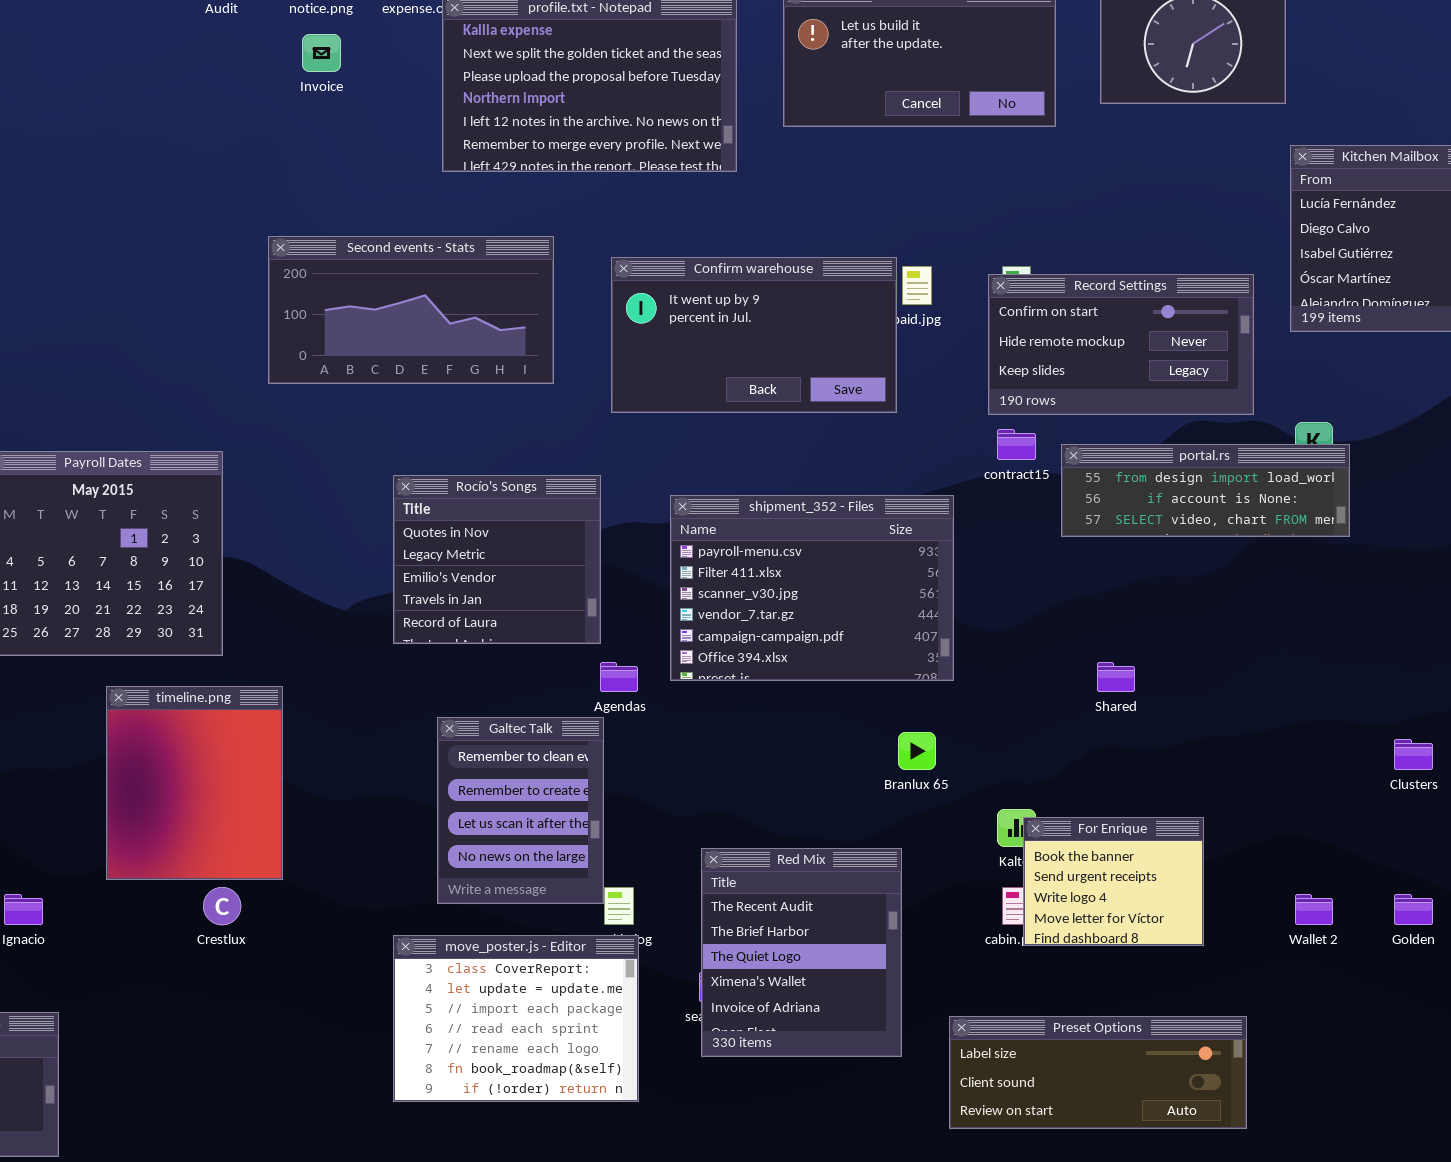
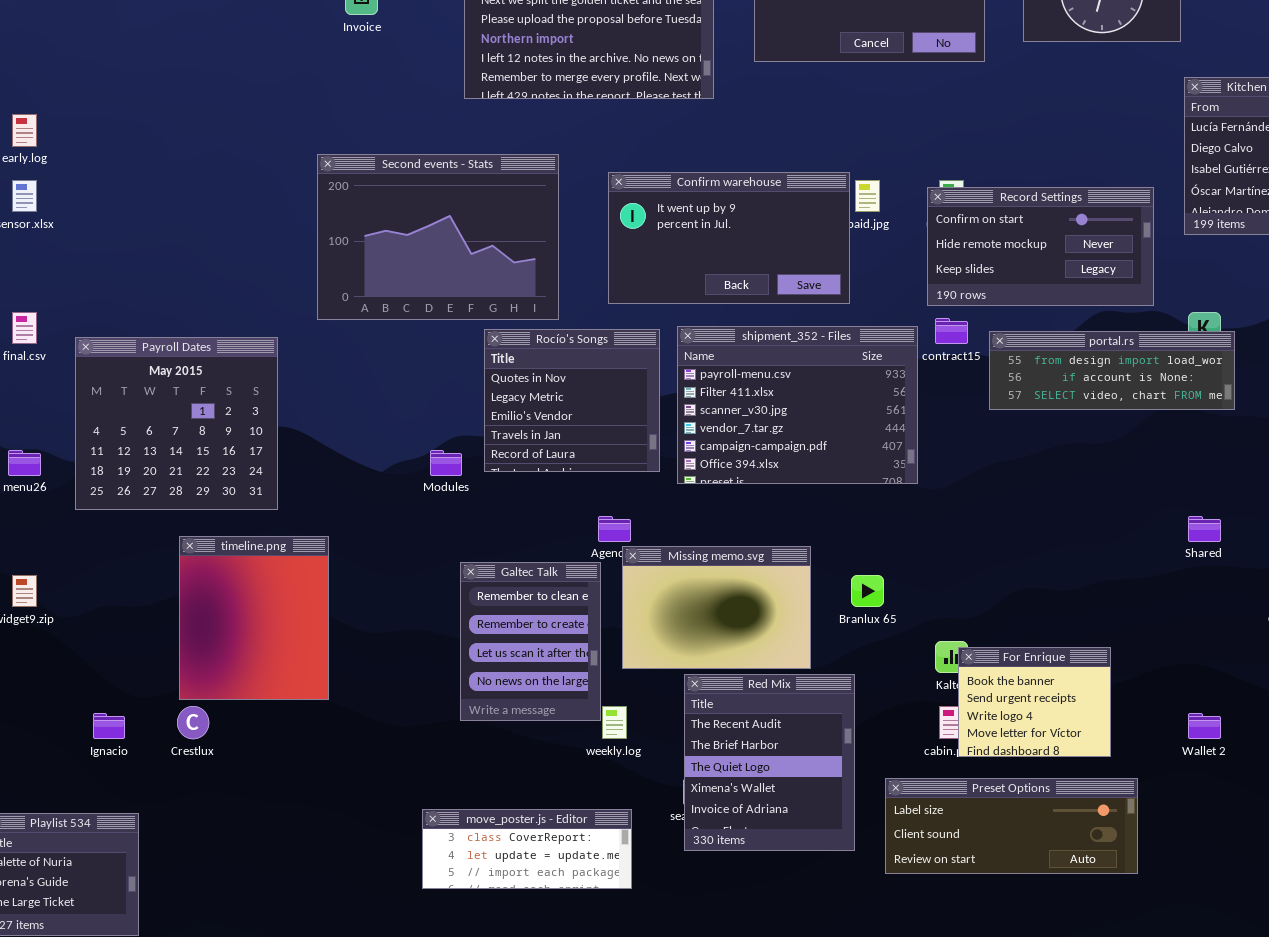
Second events - Stats: [268,236,554,384] -> [317,154,559,320], resized
Rocío's Songs: [393,475,601,644] -> [484,329,660,472], moved
shipment_352 - Files: [670,495,954,681] -> [677,326,918,484], moved
Shared: [1097,662,1135,692] -> [1188,516,1221,542], moved
Missing memo.svg: none -> [622,546,811,669], opened
Crestlux: [203,887,241,925] -> [177,706,209,739], moved
move_poster.js - Editor: [393,935,639,1102] -> [422,809,632,889], resized
Preset Options: [949,1016,1247,1129] -> [885,778,1138,874], moved

